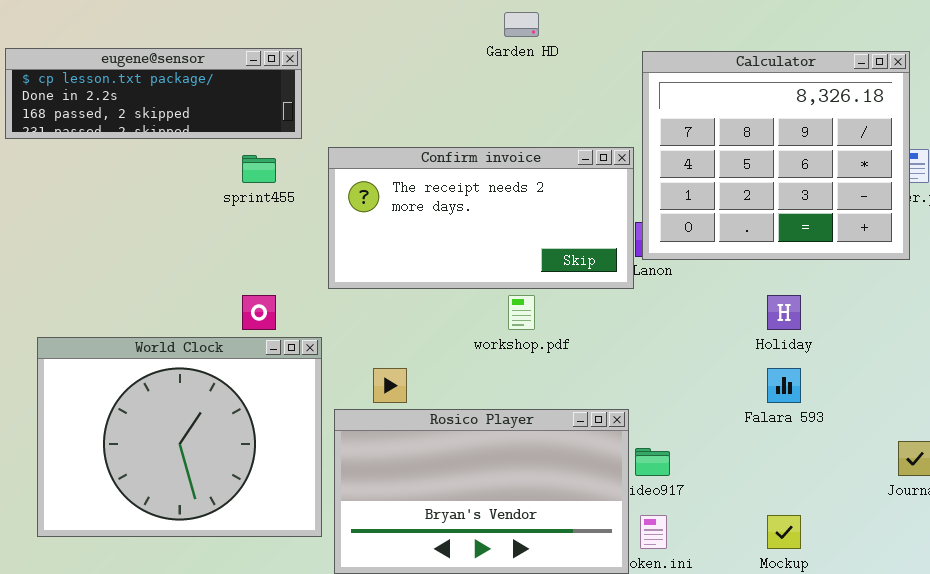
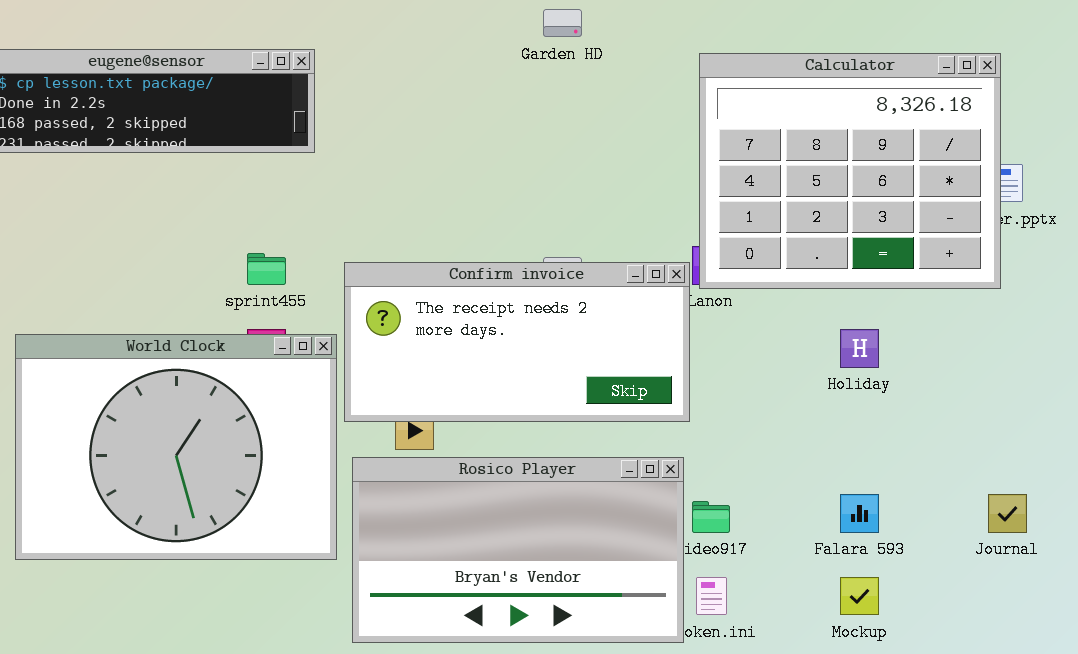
Confirm invoice: [328,147,634,289] -> [344,262,690,422], moved
sprint455: [242,155,276,183] -> [247,253,286,285], moved
World Clock: [37,337,322,537] -> [15,334,337,560], moved
Falara 593: [767,368,801,403] -> [840,494,879,533], moved

